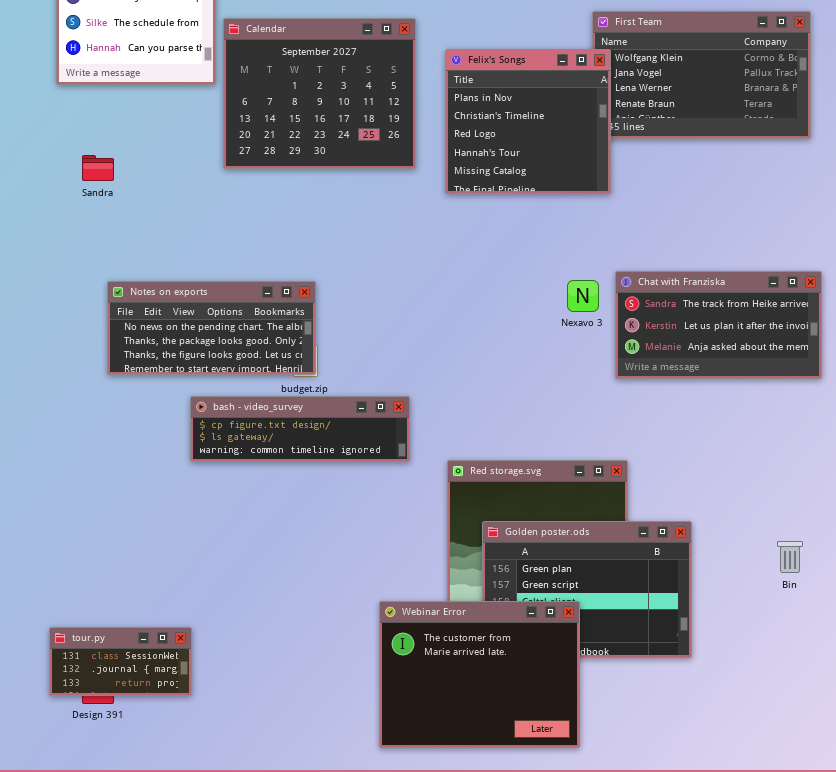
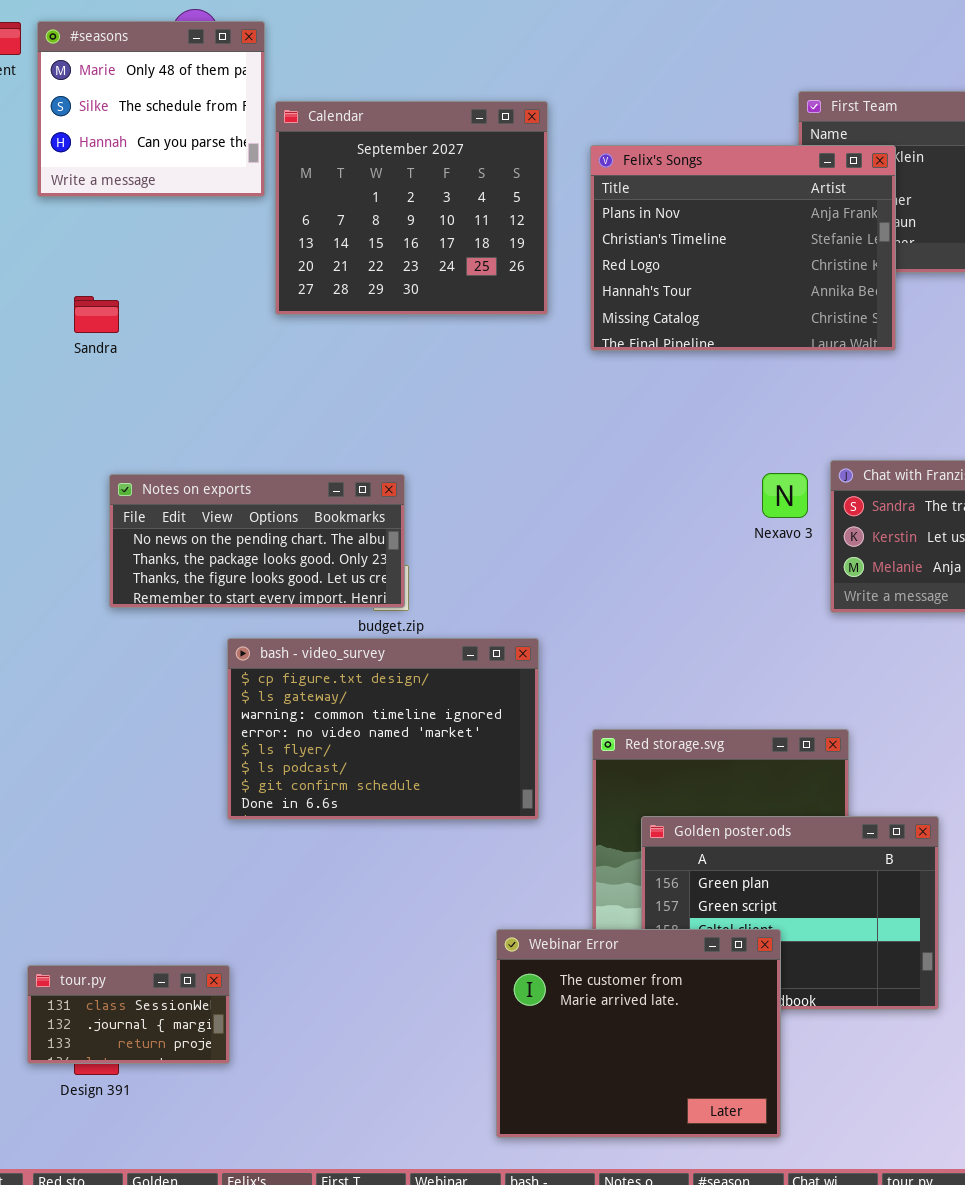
Felix's Songs: [445,49,611,194] -> [590,145,896,351], resized
bash - video_survey: [190,396,410,462] -> [227,638,539,820], resized

